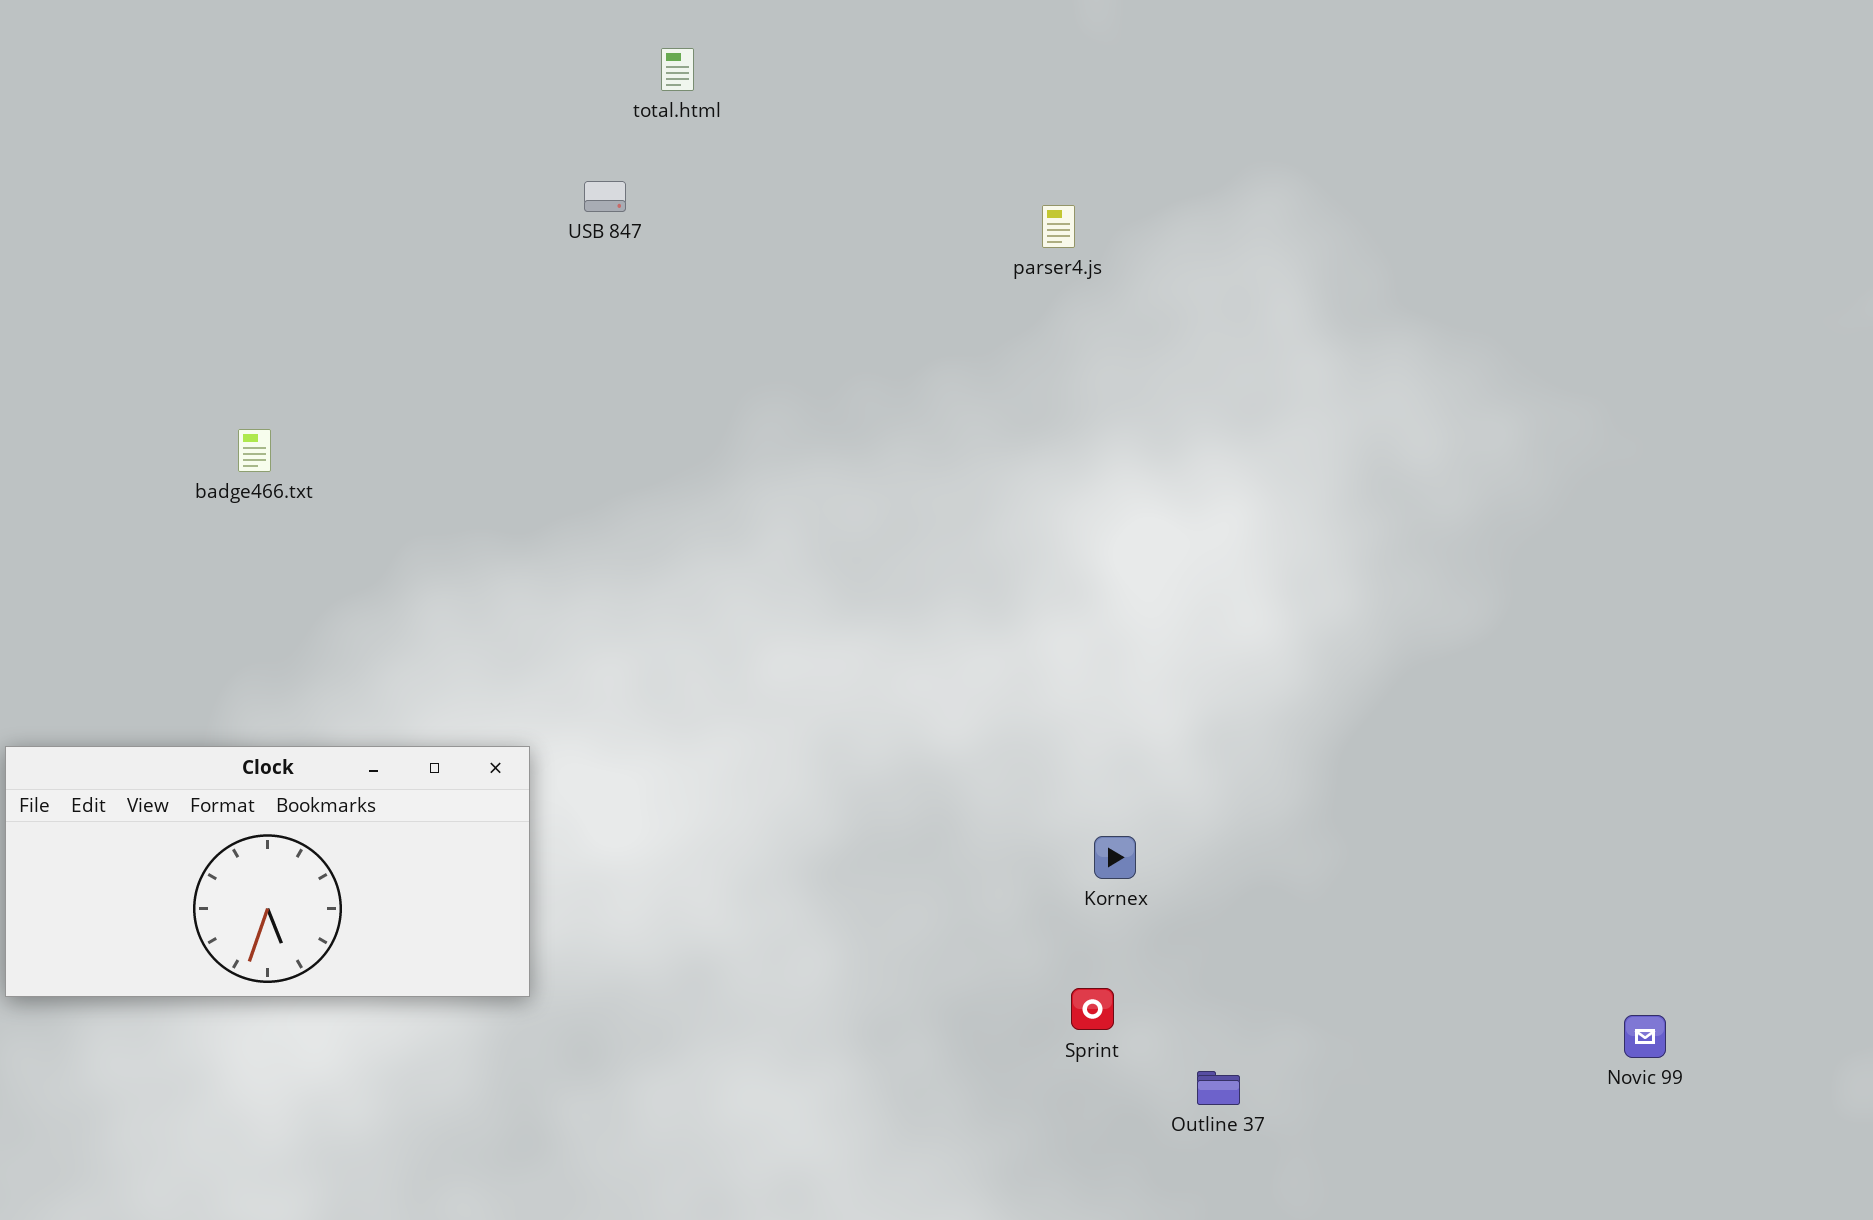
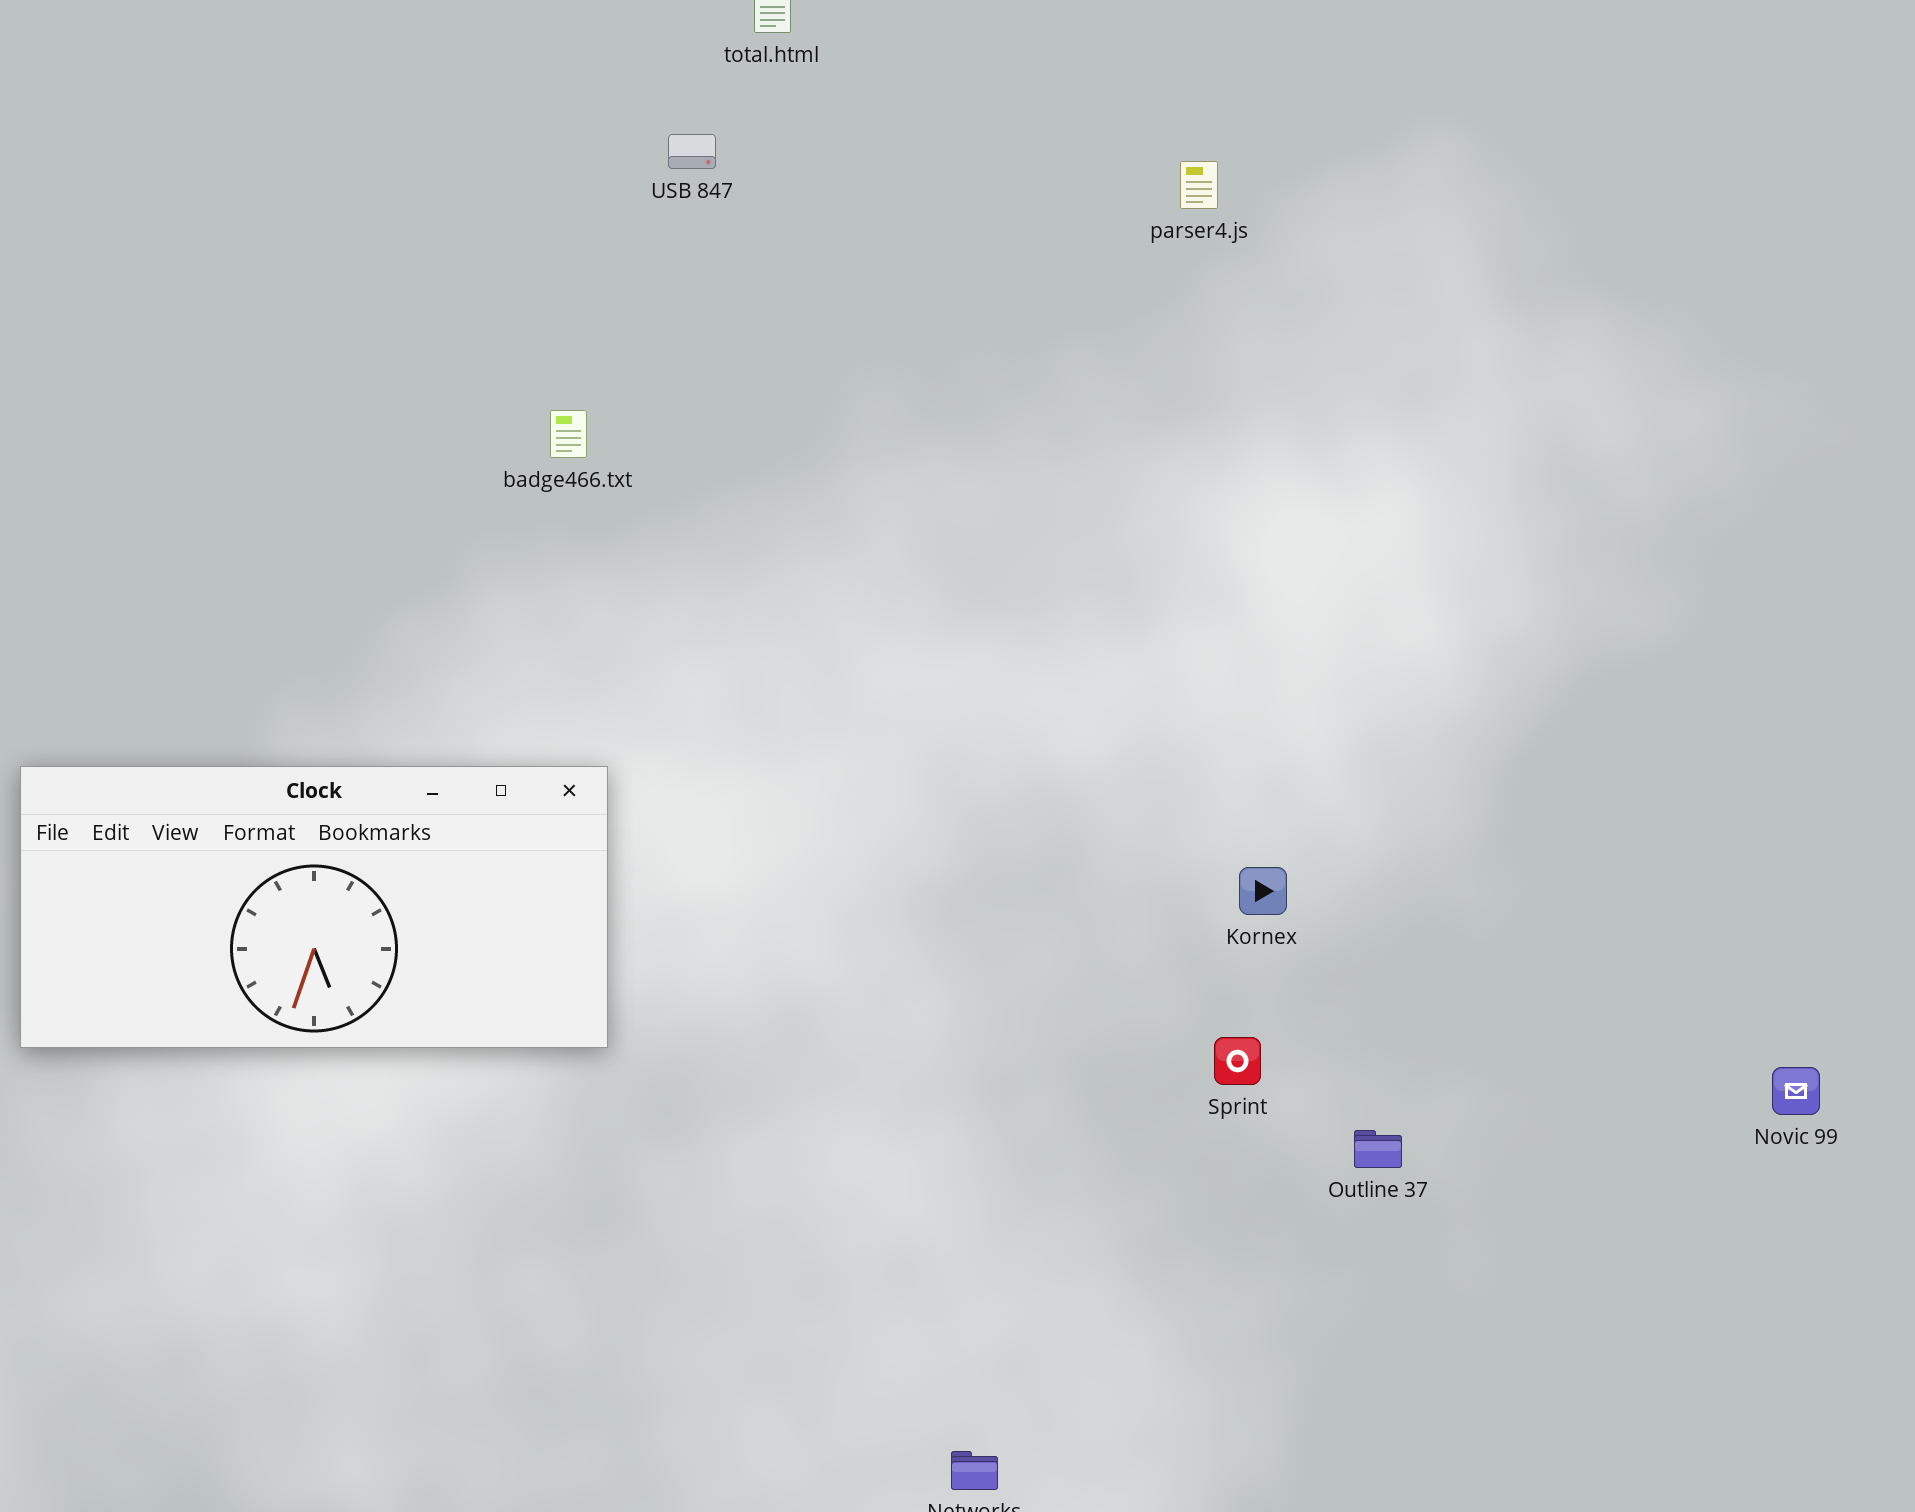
badge466.txt: [238,429,271,472] -> [550,410,587,458], moved
Novic 99: [1624,1015,1666,1058] -> [1772,1067,1820,1115], moved

